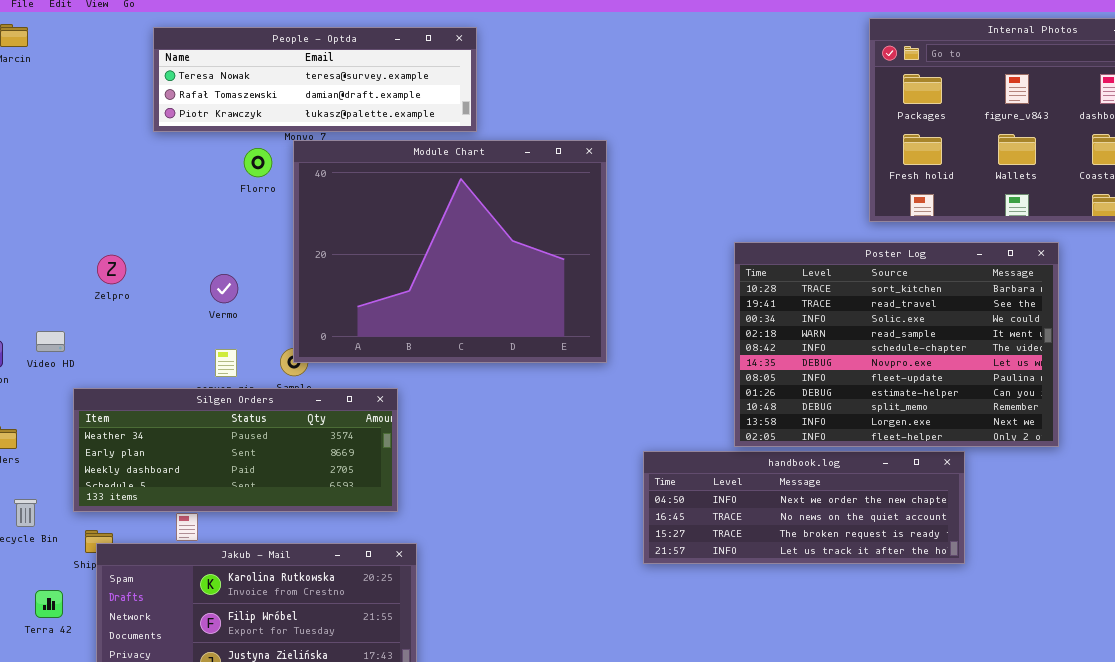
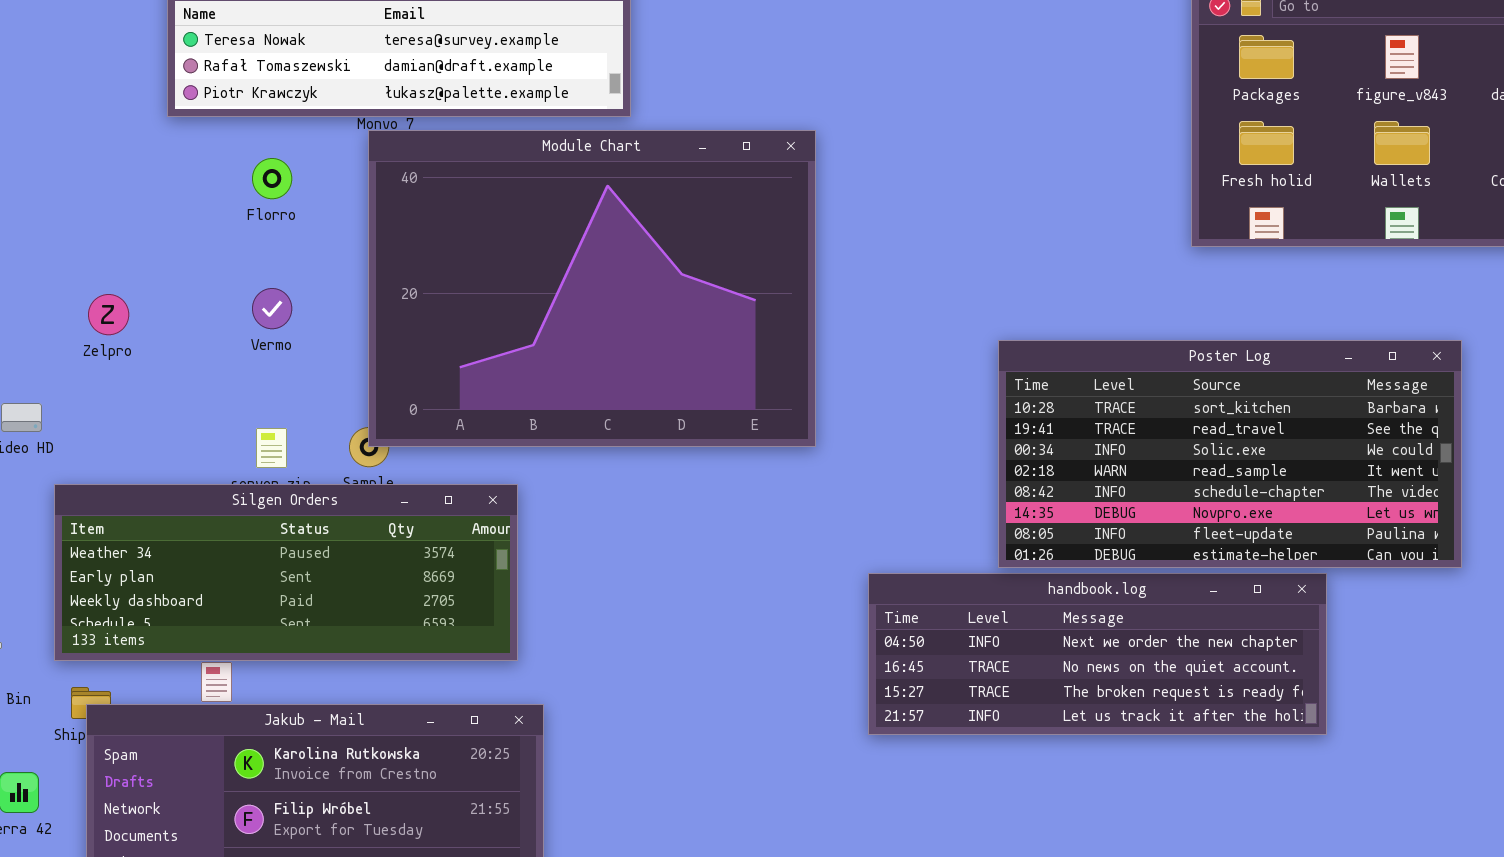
Florro: [244,148,272,177] -> [252,158,292,199], moved
Poster Log: [734,242,1059,447] -> [998,340,1462,568], resized
Vermo: [210,274,238,303] -> [252,288,292,329], moved

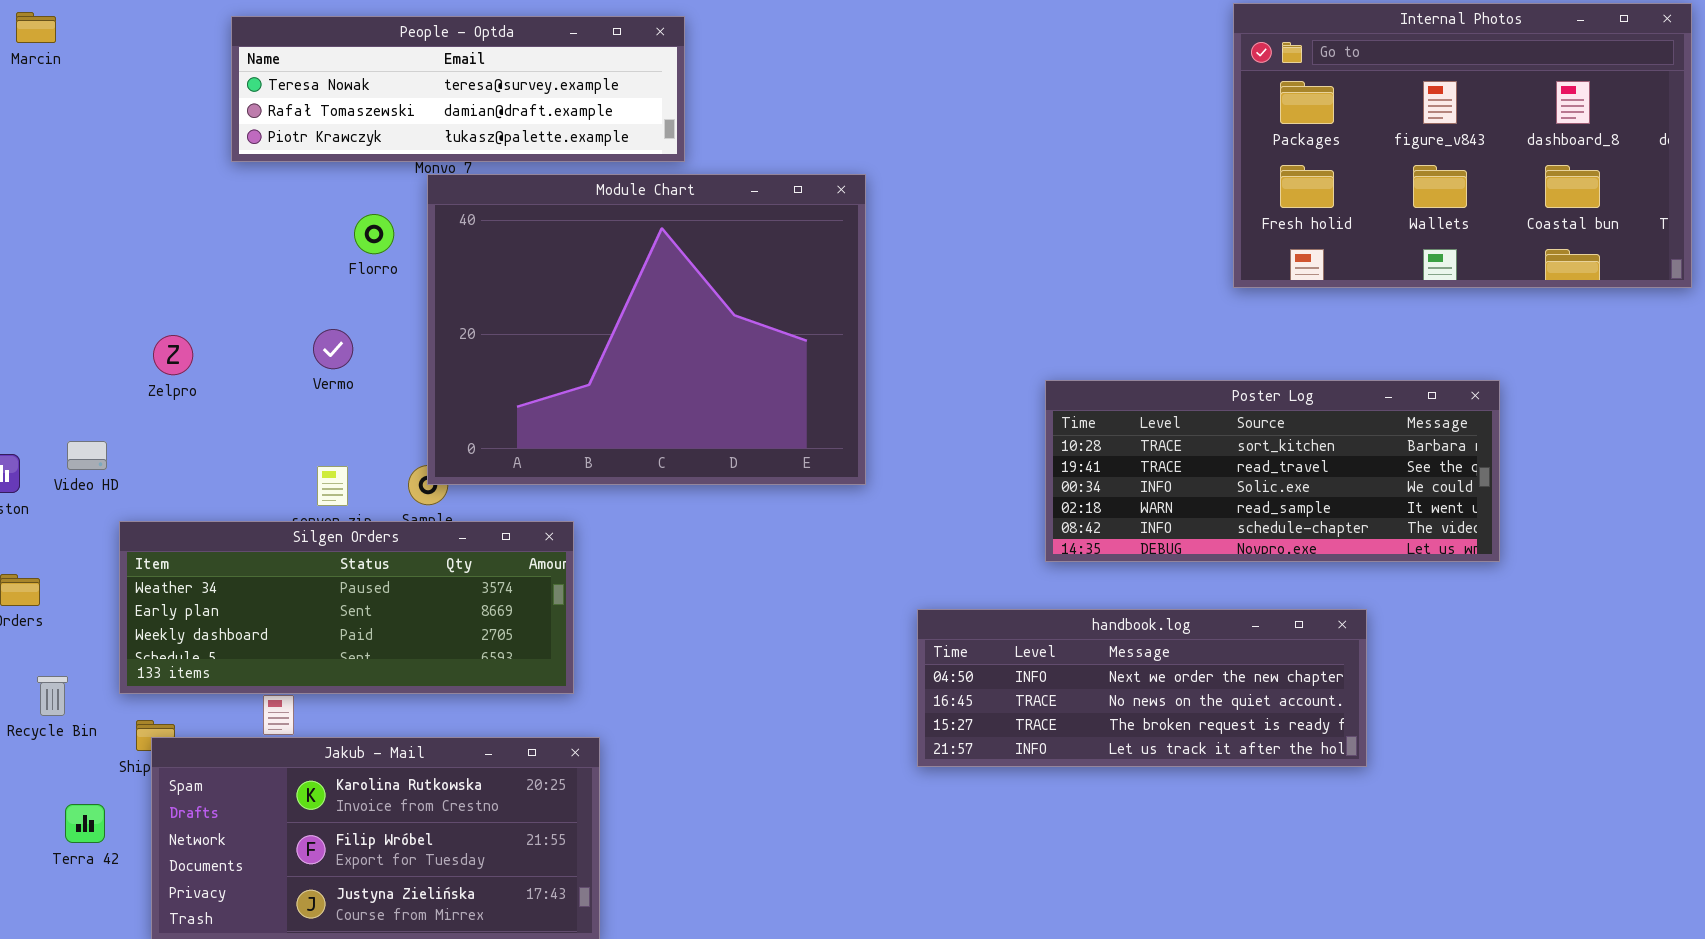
Florro: [252,158,292,199] -> [354,214,394,254], moved
Poster Log: [998,340,1462,568] -> [1045,380,1500,562], resized

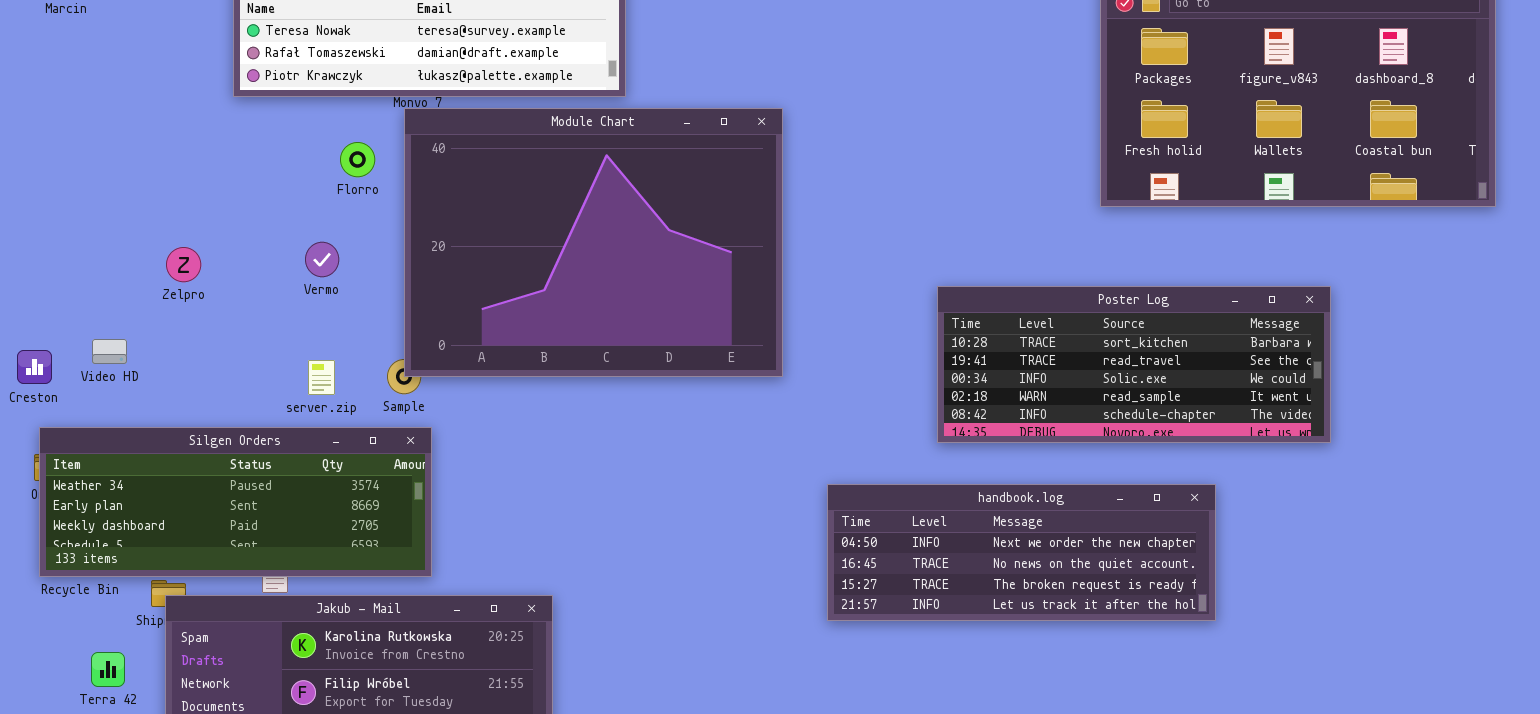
Silgen Orders: [119,521,574,694] -> [39,427,432,577], moved

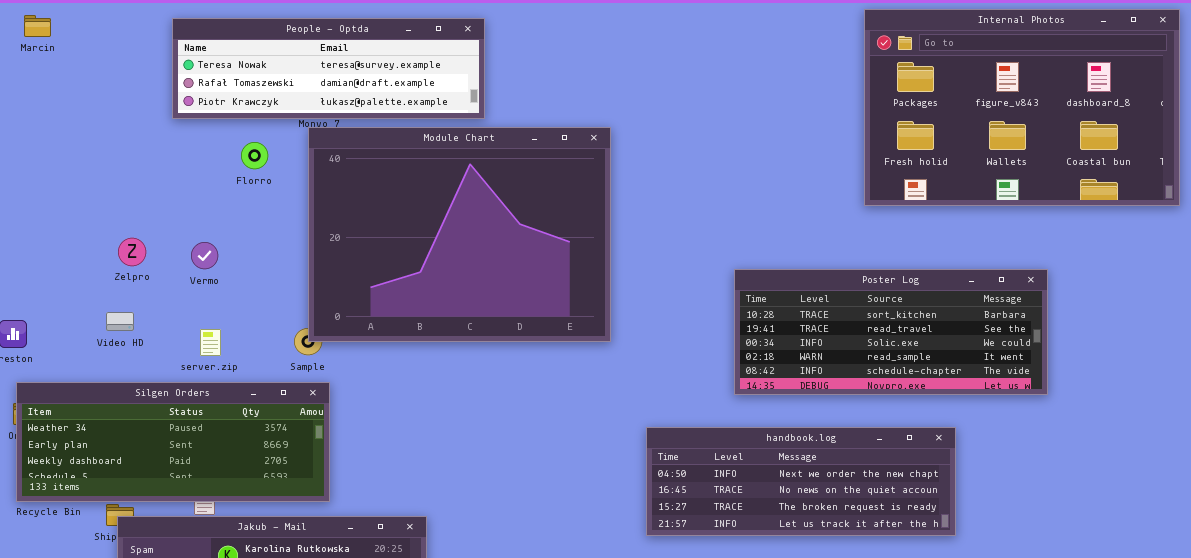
Florro: [340,142,375,177] -> [241,142,268,169], moved
Vermo: [305,242,339,277] -> [191,242,218,269], moved
Video HD: [92,339,127,364] -> [106,312,134,331], moved
server.zip: [308,360,335,395] -> [200,329,221,356], moved

